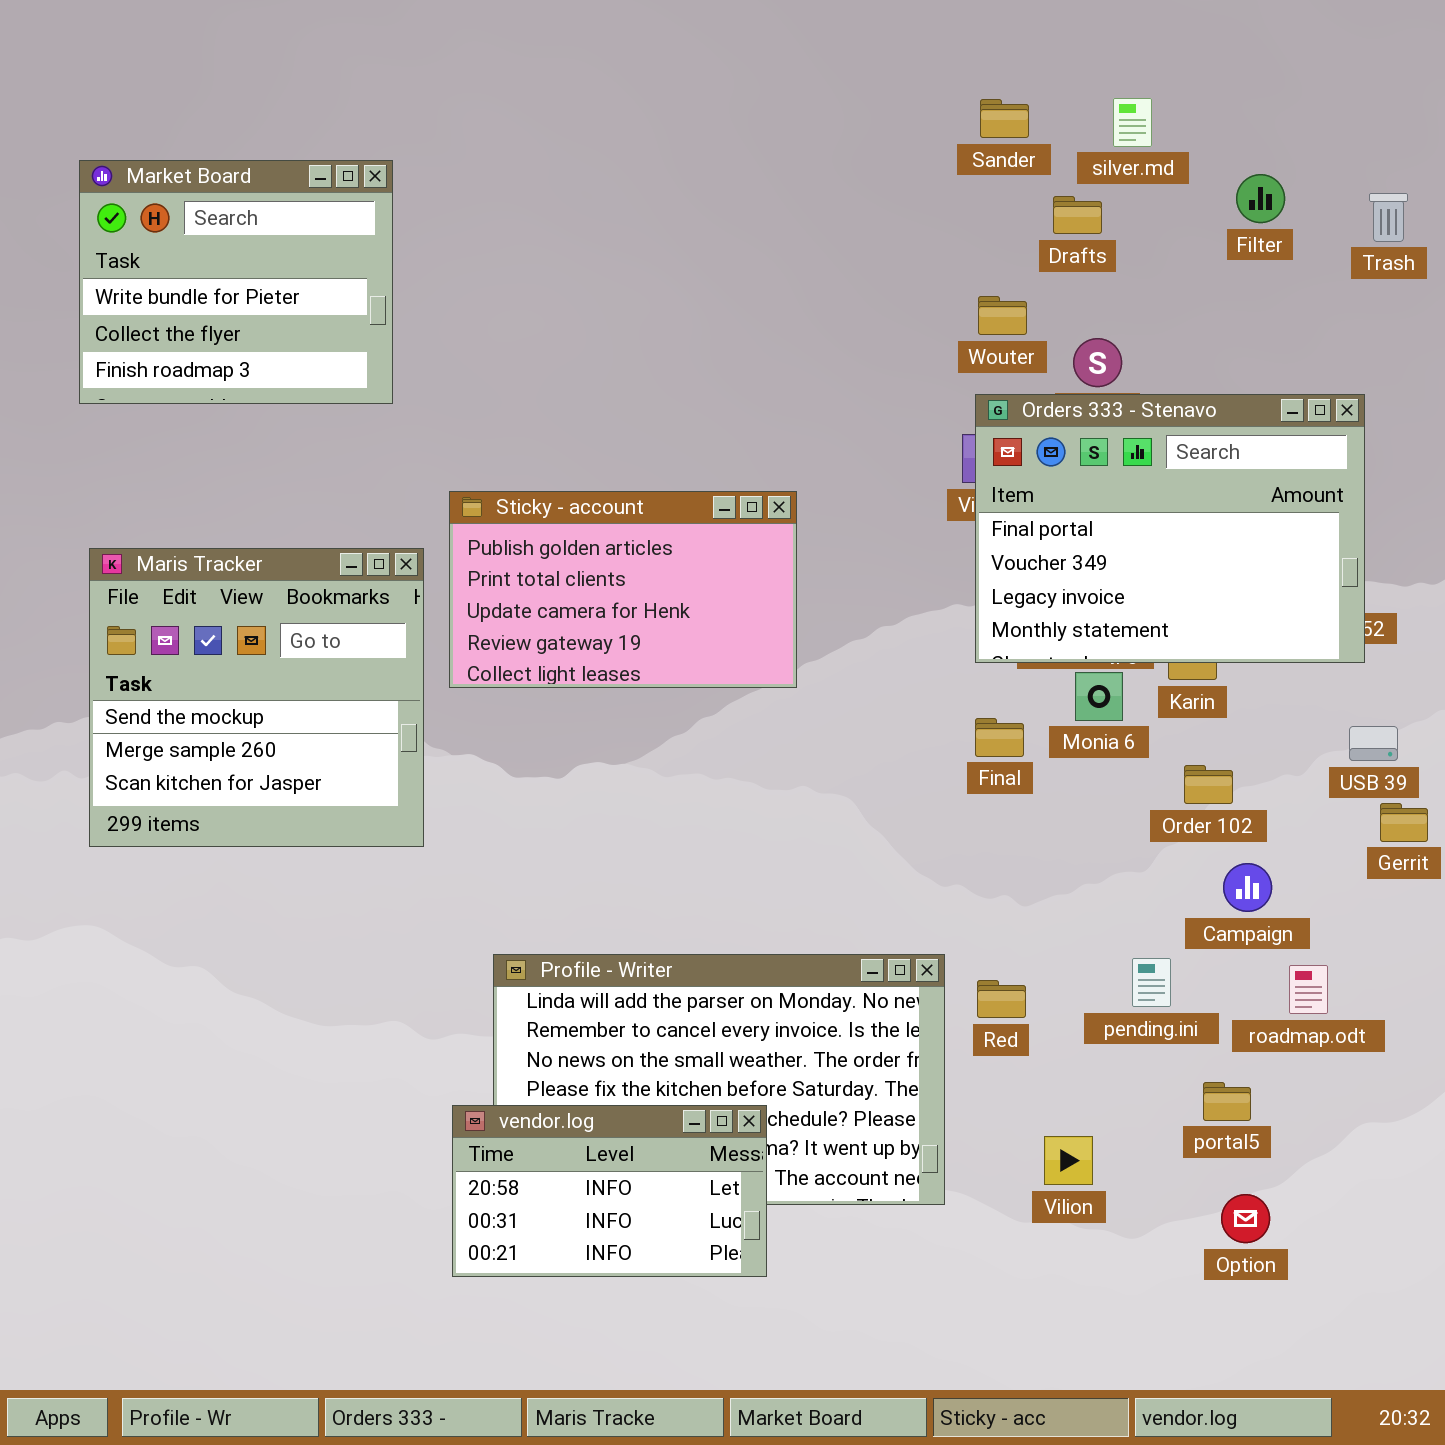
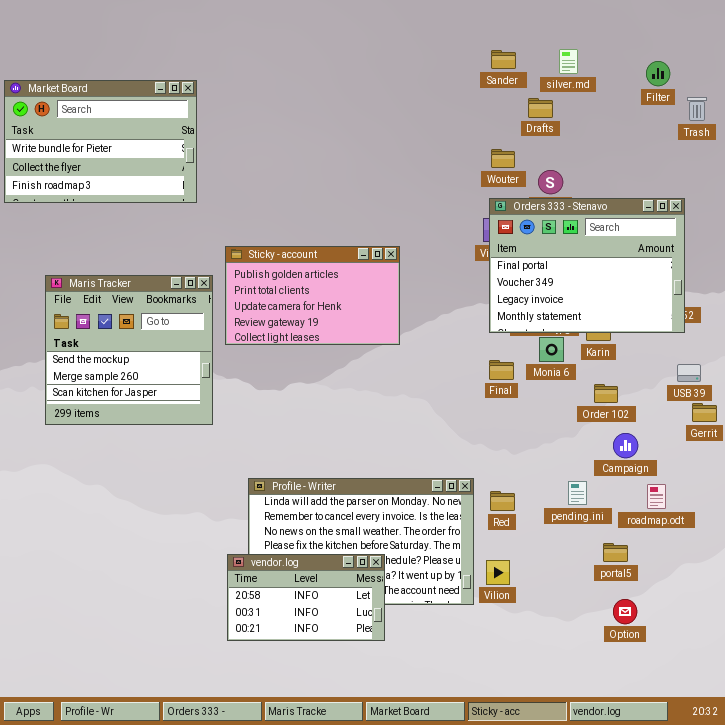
Market Board: [79,160,393,404] -> [4,80,197,203], resized
Filter: [1236,174,1285,223] -> [646,61,670,86], moved
Vilion: [1044,1136,1093,1185] -> [486,560,510,585], moved

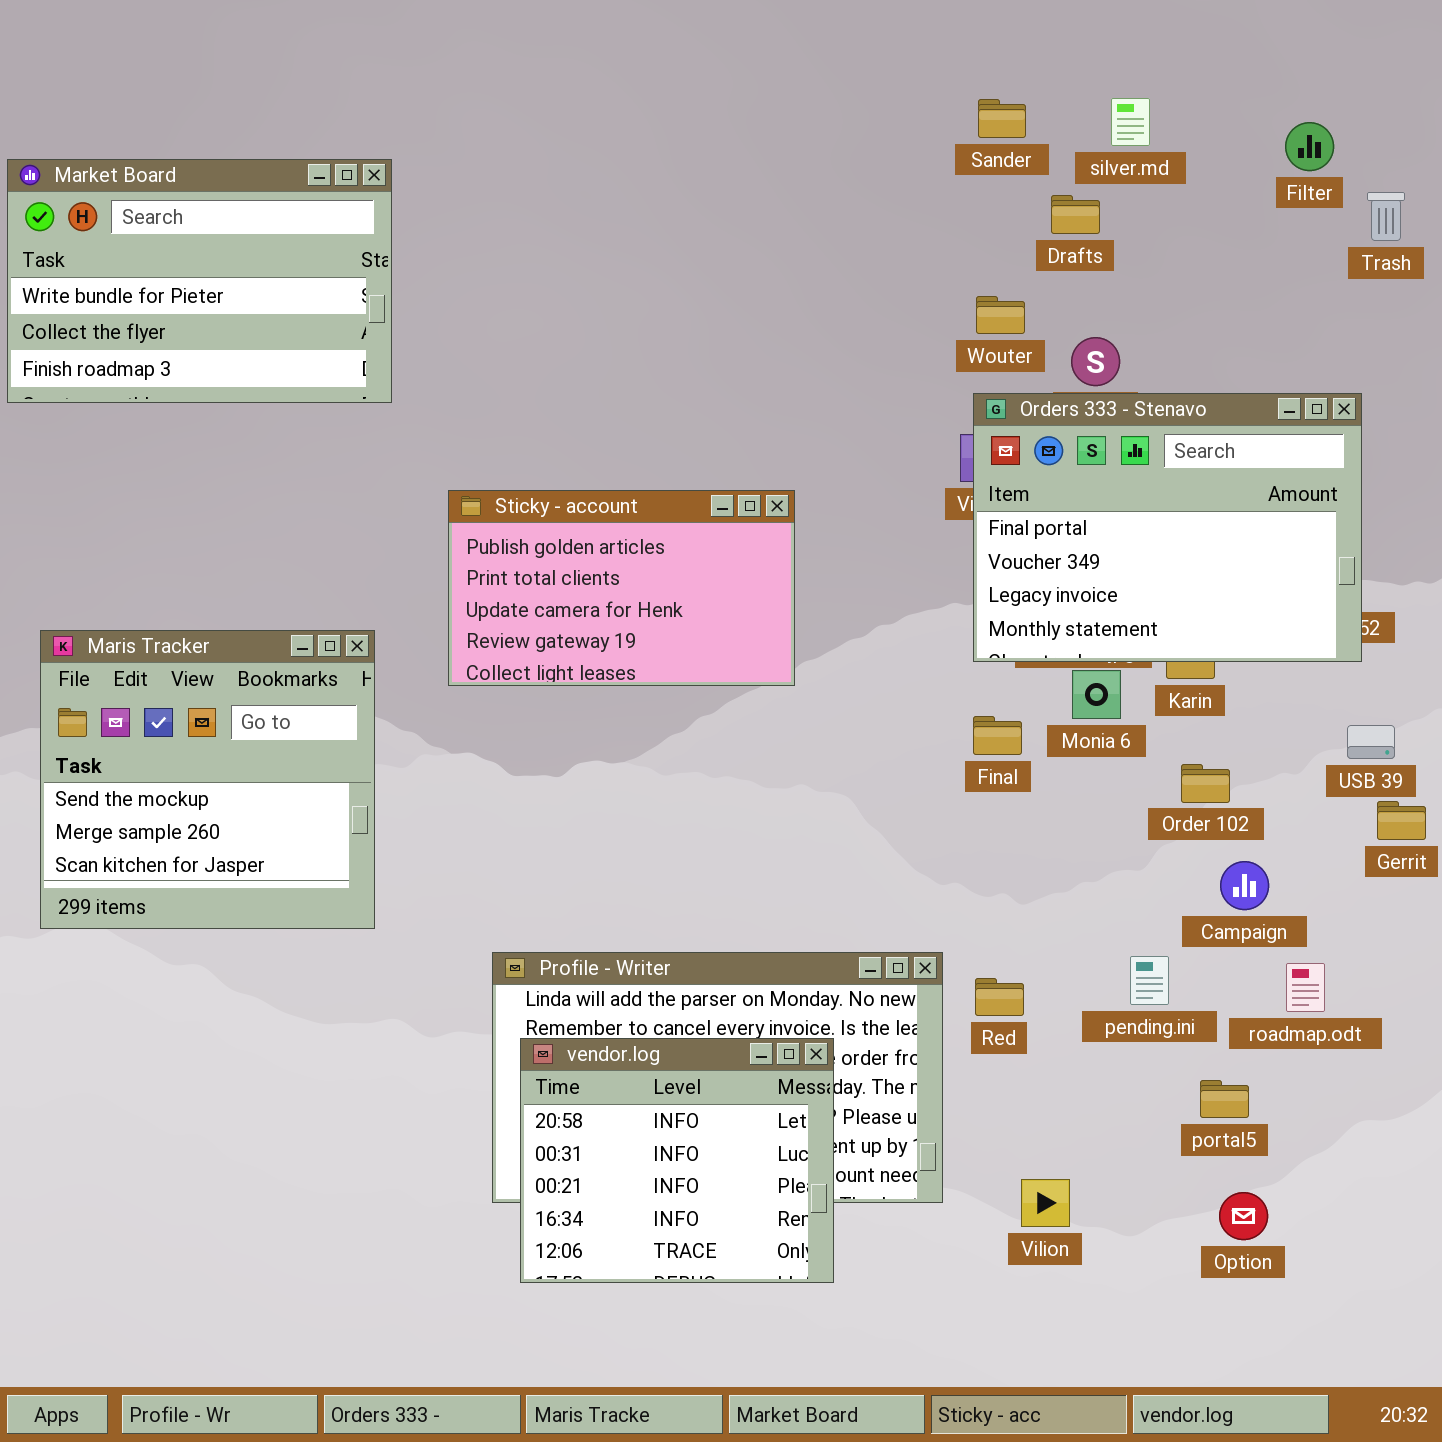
Maris Tracker: [45,275,213,425] -> [40,630,375,929], moved
vendor.log: [227,554,385,641] -> [520,1038,834,1283], moved, resized
Vilion: [486,560,510,585] -> [1021,1179,1070,1227], moved

